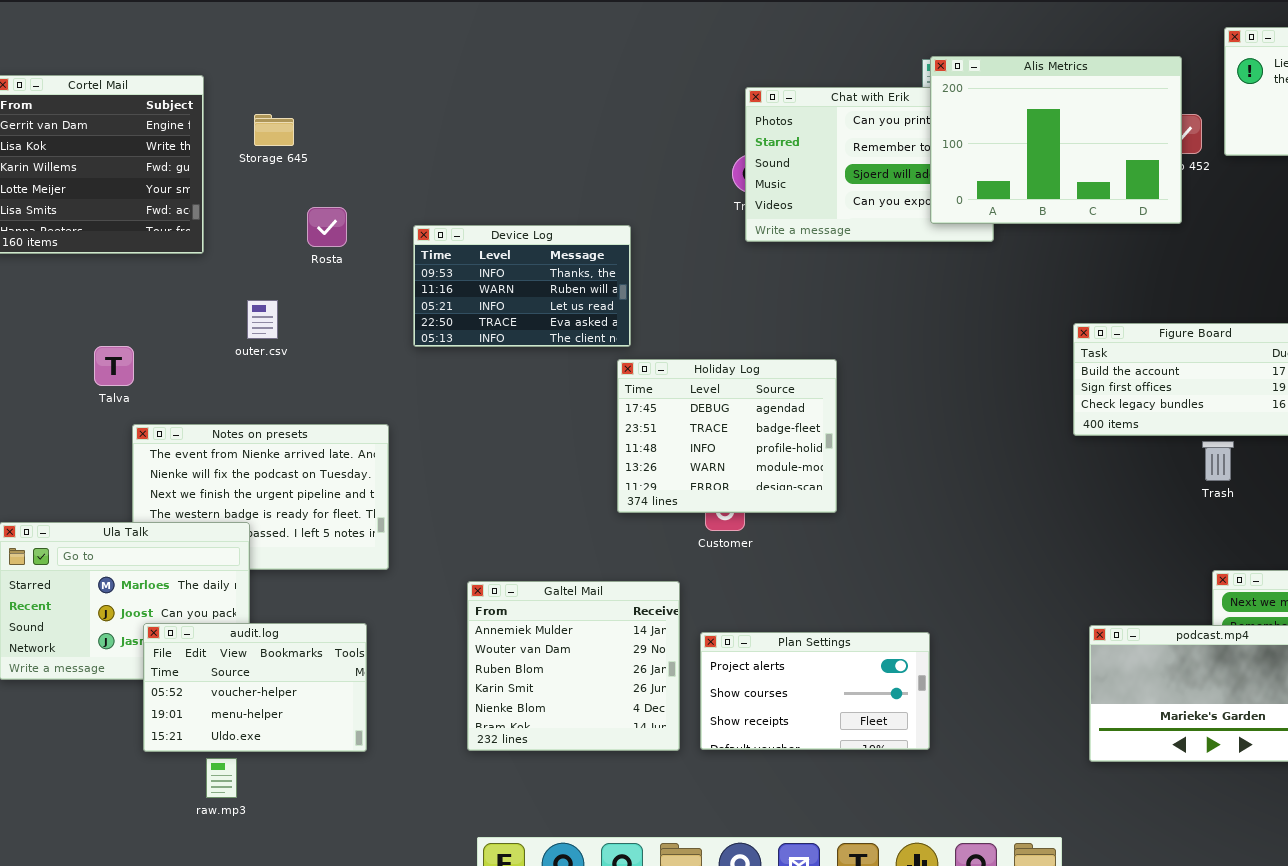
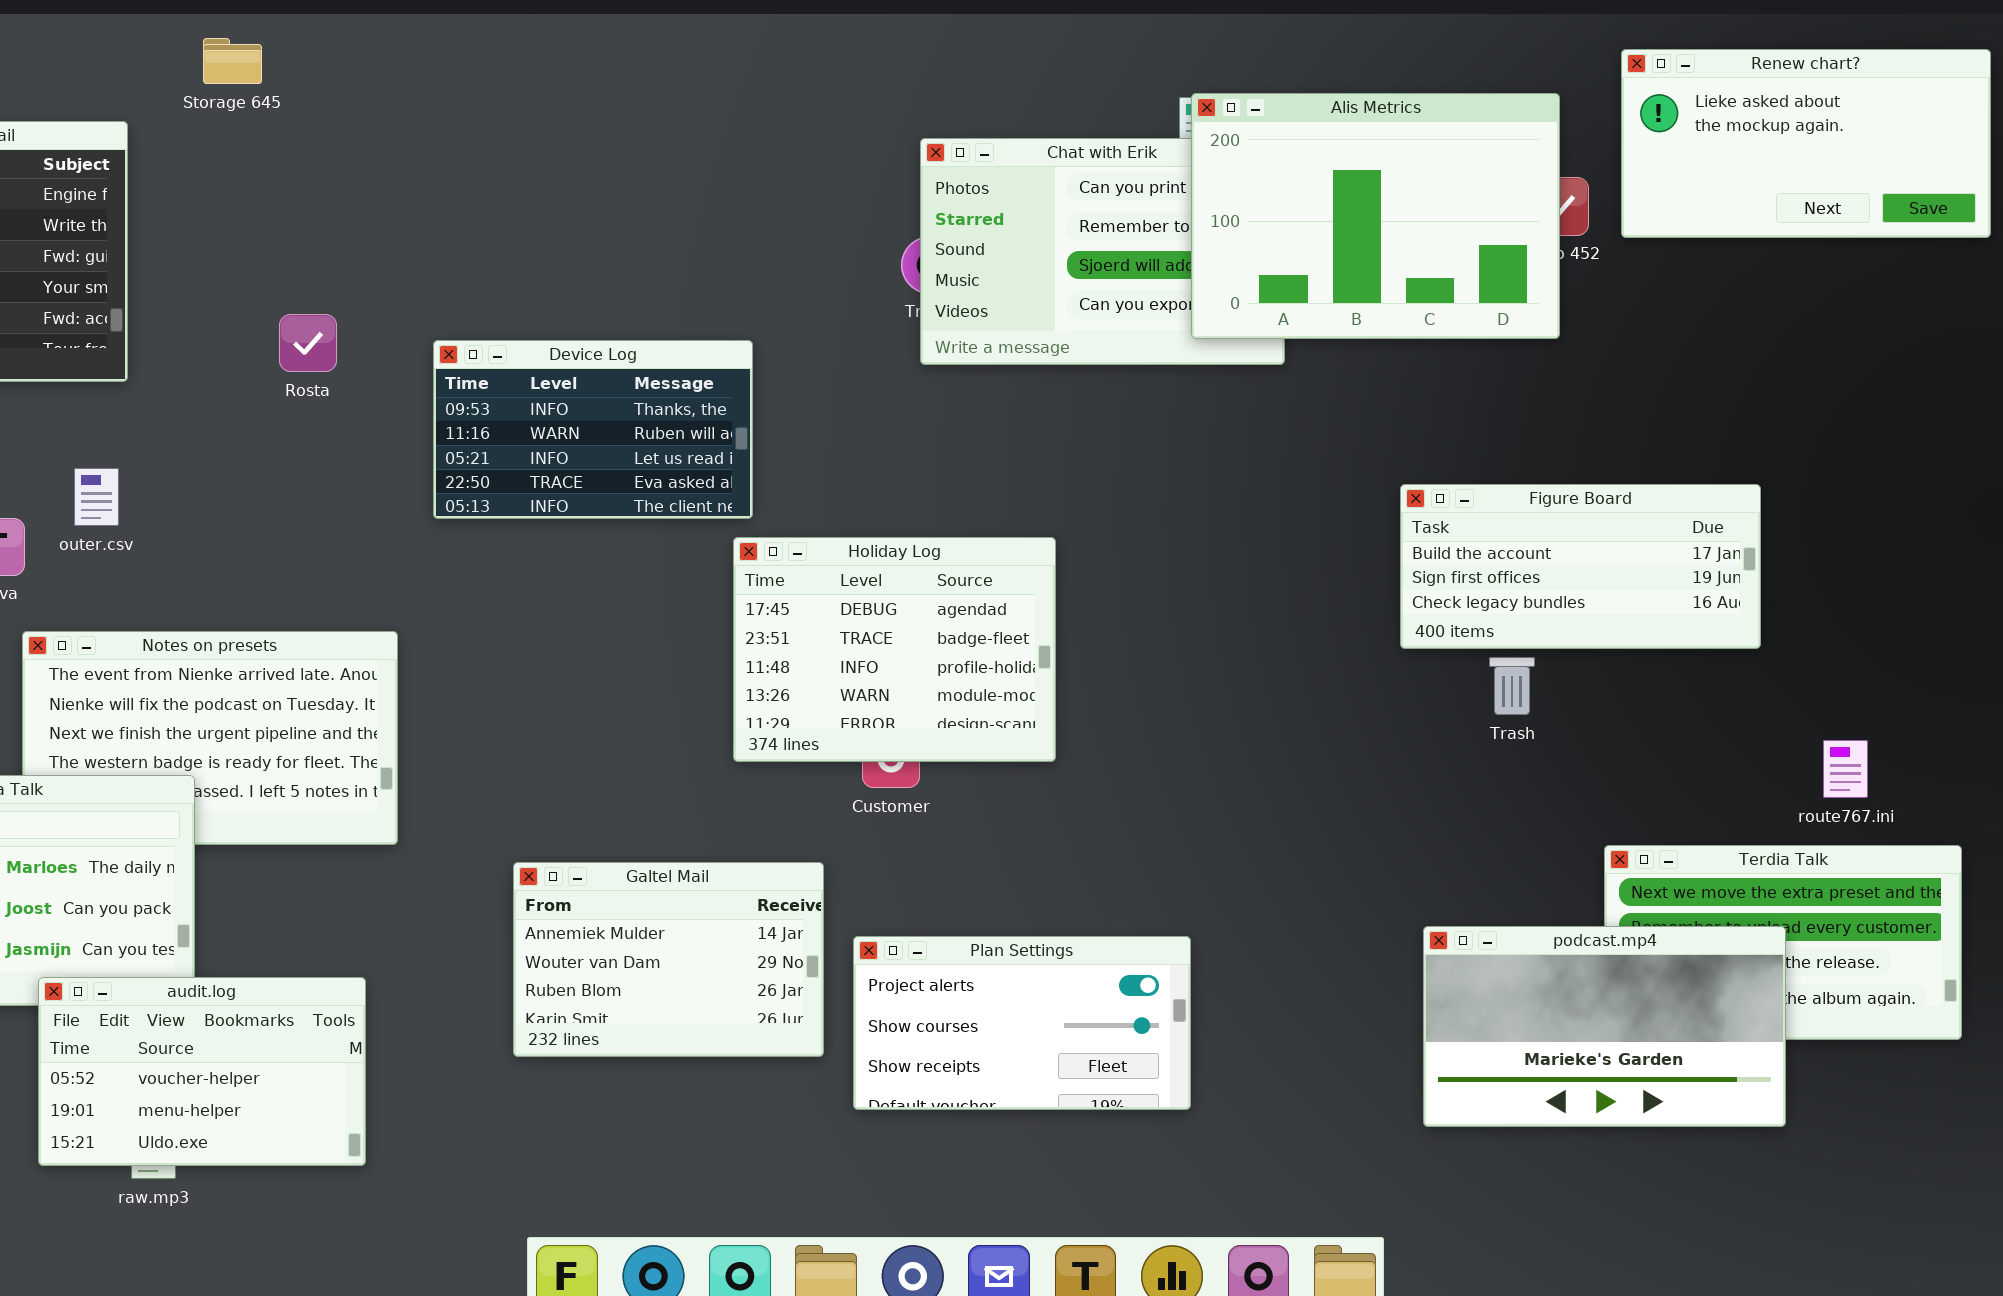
Storage 645: [254,114,294,146] -> [203,38,262,84], moved
outer.csv: [247,300,278,339] -> [74,468,119,526], moved
Trash: [1202,441,1234,481] -> [1489,657,1535,715], moved
Galtel Mail: [467,581,680,751] -> [513,862,824,1057], resized
audit.log: [143,623,367,752] -> [38,977,366,1166], moved

